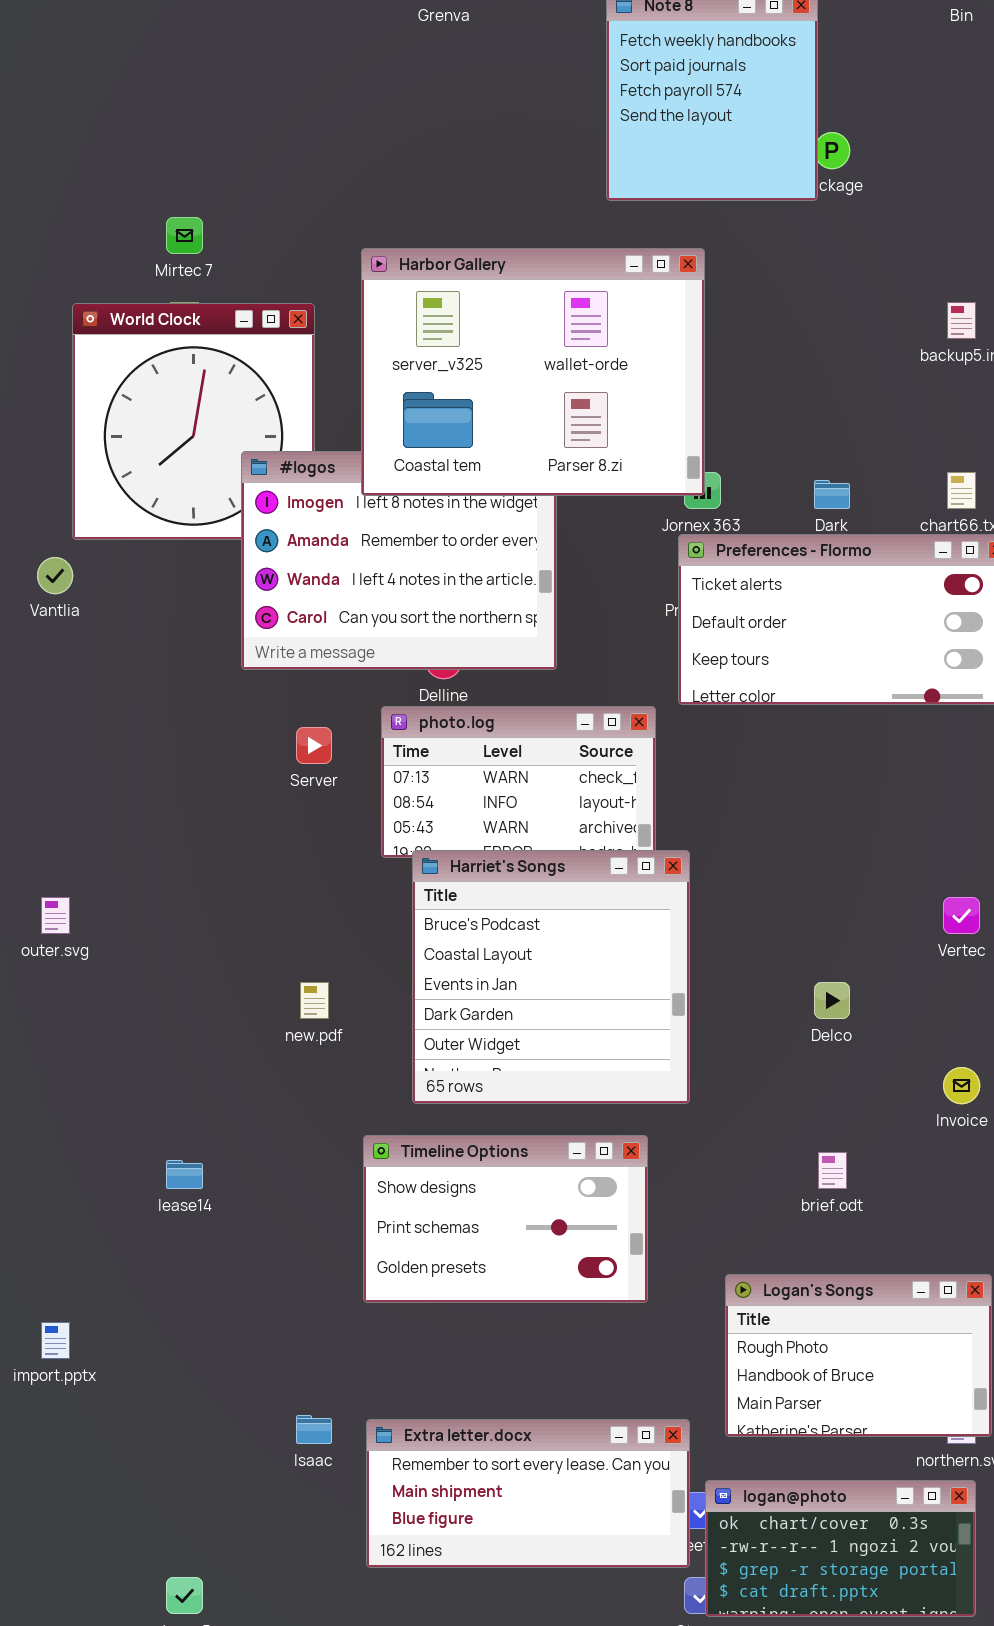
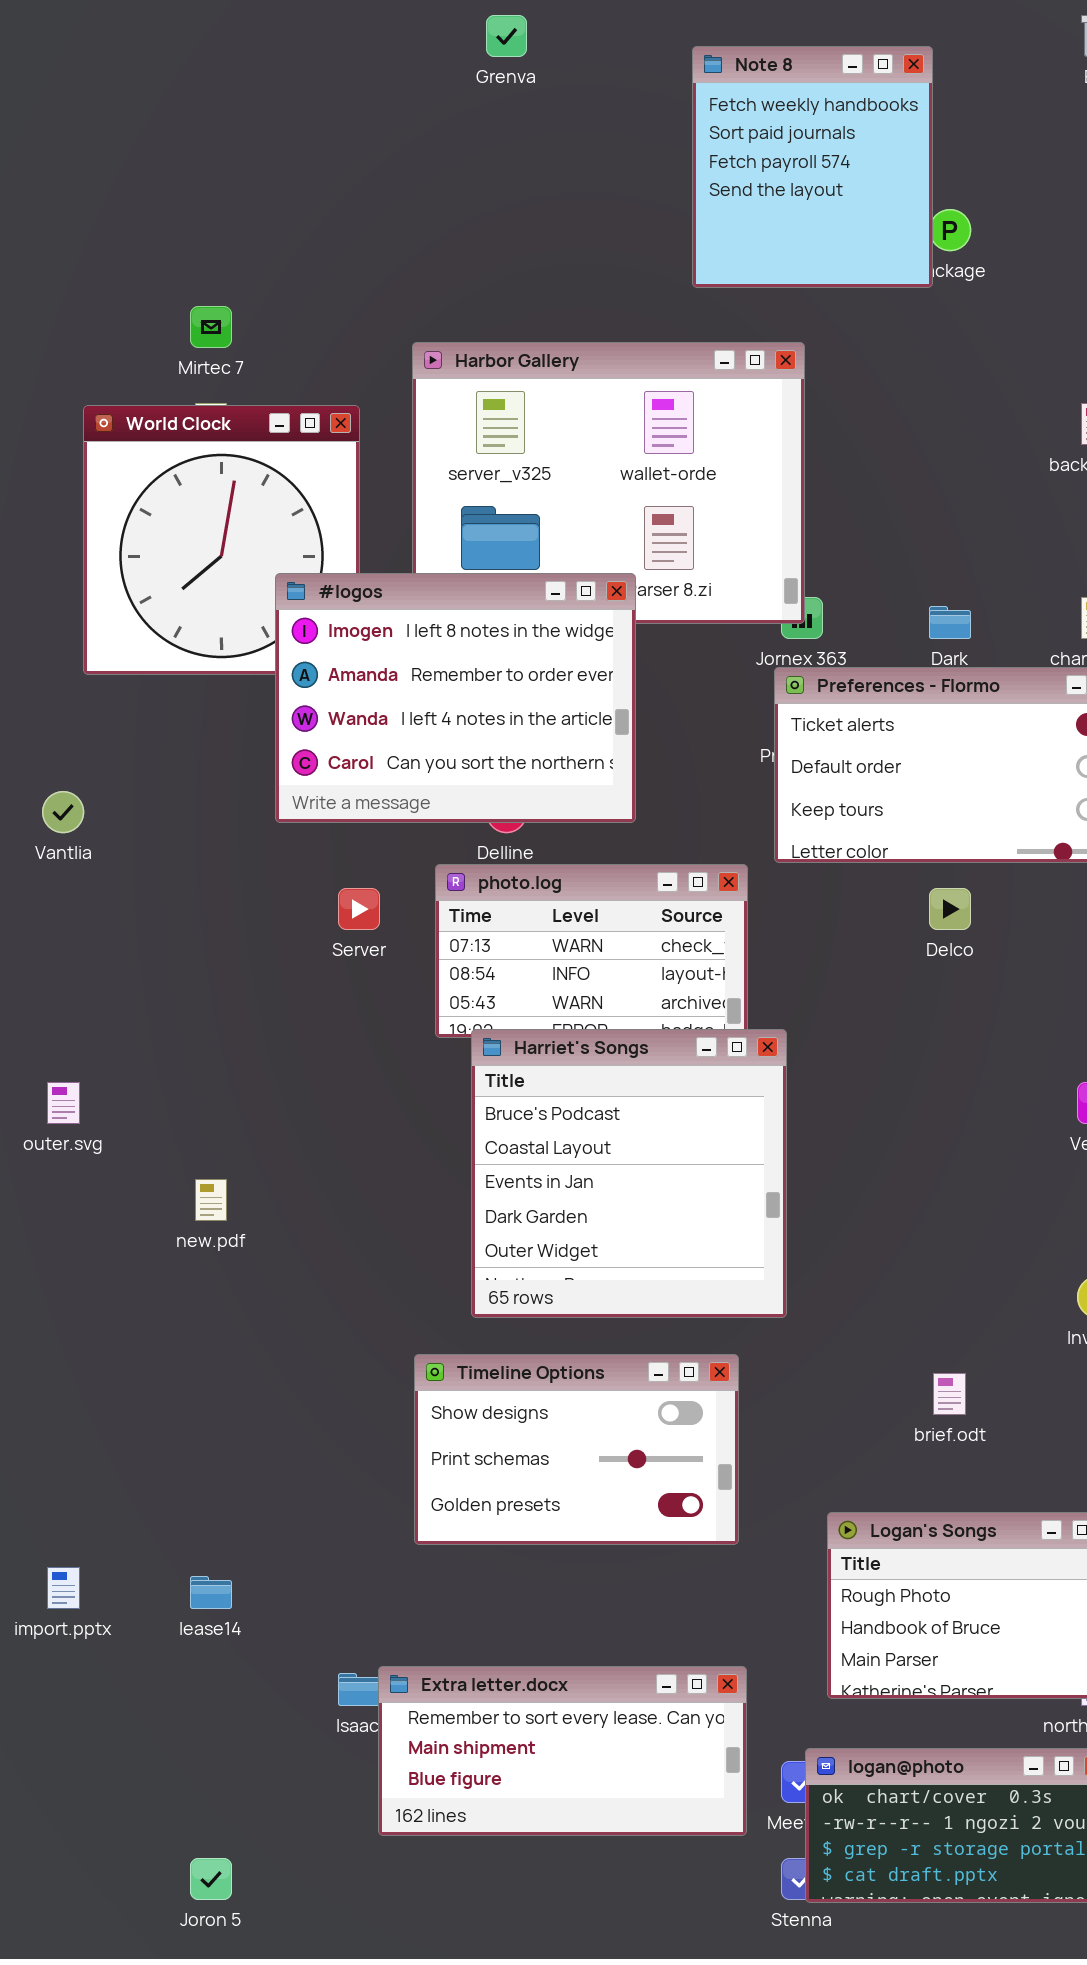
#logos: [241,451,557,670] -> [275,573,636,823], raised
Vantlia: [37,557,73,594] -> [42,791,84,833], moved
new.pdf: [300,982,329,1019] -> [195,1179,227,1221], moved
Delco: [814,982,850,1019] -> [929,888,971,930], moved
lease14: [166,1160,203,1189] -> [190,1576,232,1609], moved
Extra letter.docx: [366,1419,690,1568] -> [378,1666,747,1836], moved

